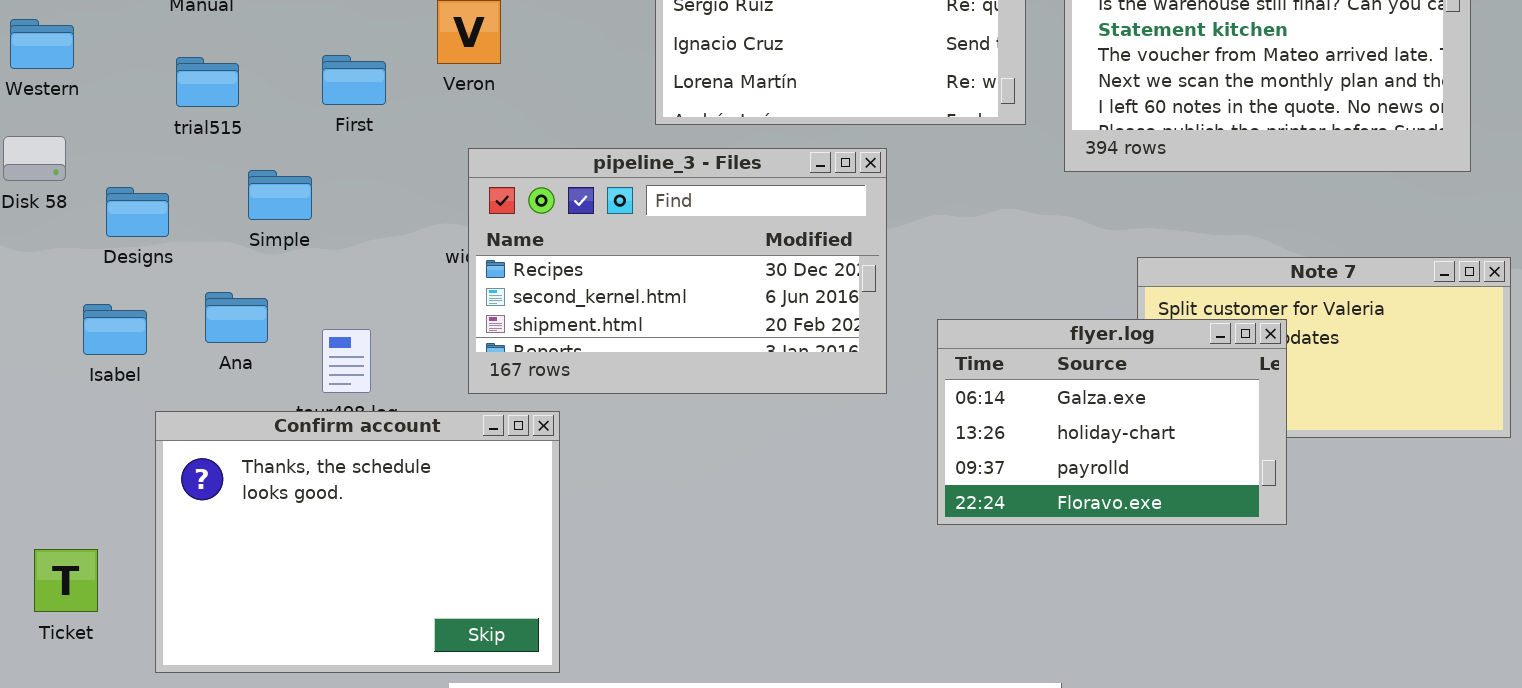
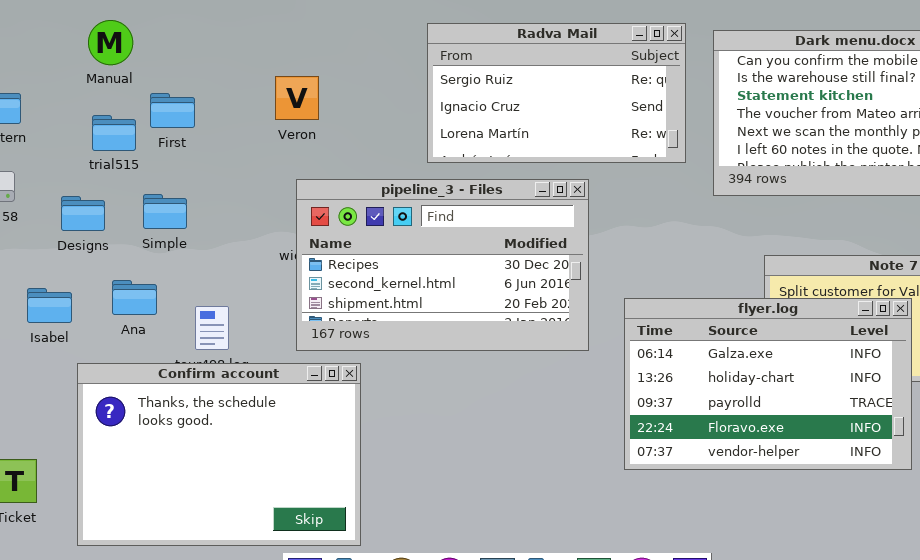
First: [322,55,386,105] -> [150,93,195,128], moved
Designs: [106,187,169,237] -> [61,196,105,231], moved
flyer.log: [937,319,1287,525] -> [624,298,912,470], resized

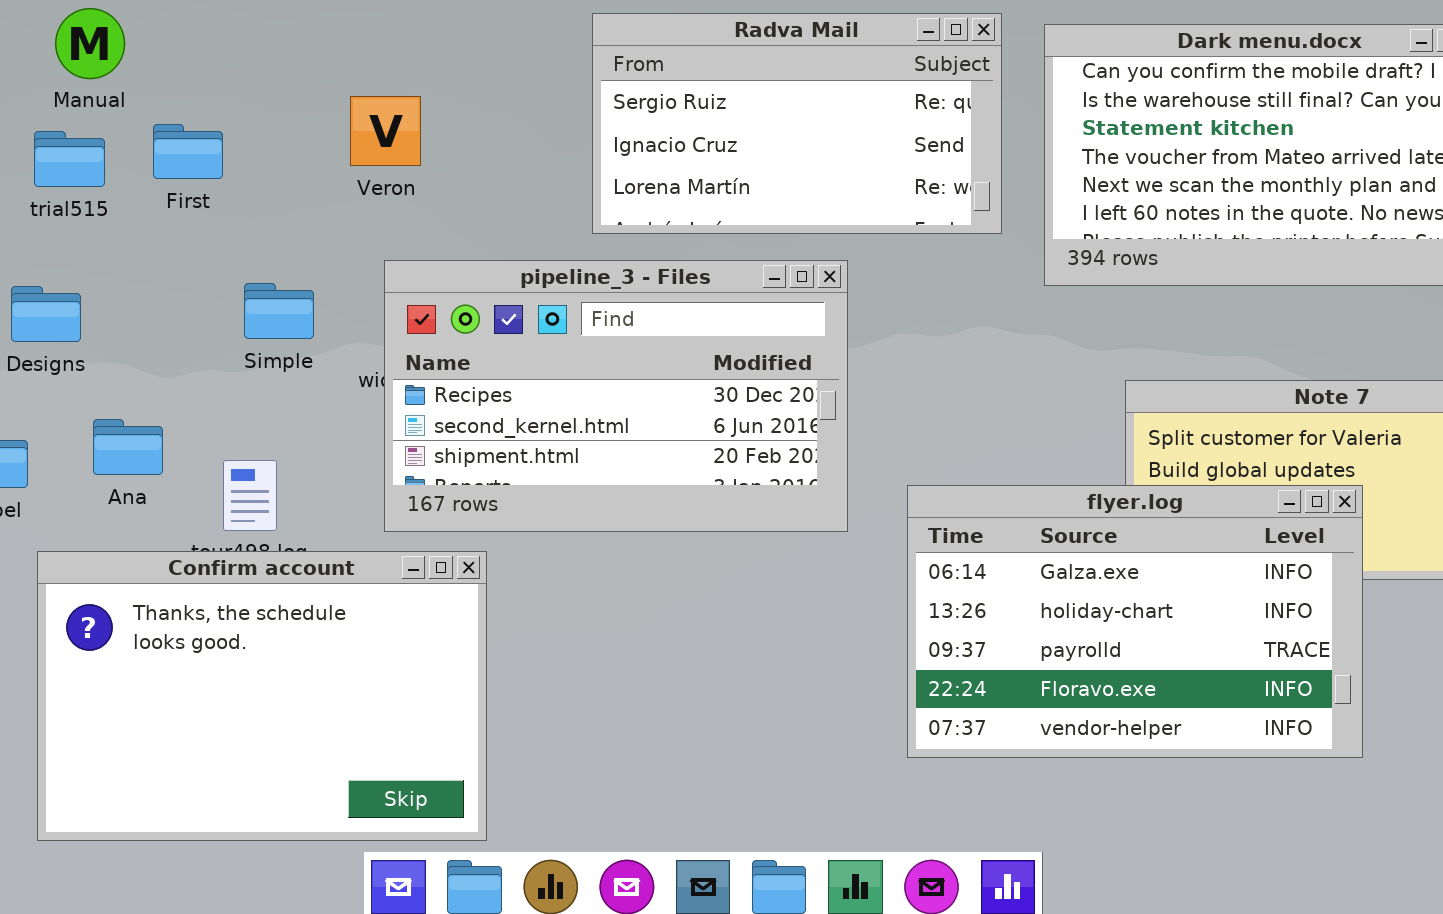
trial515: [92,115,136,151] -> [34,131,105,187], moved
Simple: [143,194,187,229] -> [244,283,314,339], moved
flyer.log: [624,298,912,470] -> [907,485,1363,758], moved

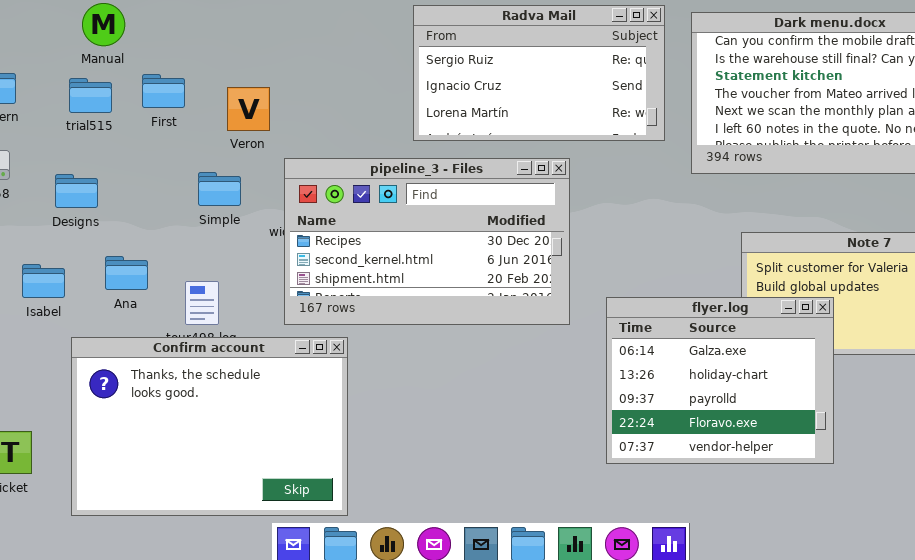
Veron: [350,96,421,166] -> [227,87,270,131], moved
flyer.log: [907,485,1363,758] -> [606,297,834,464], resized

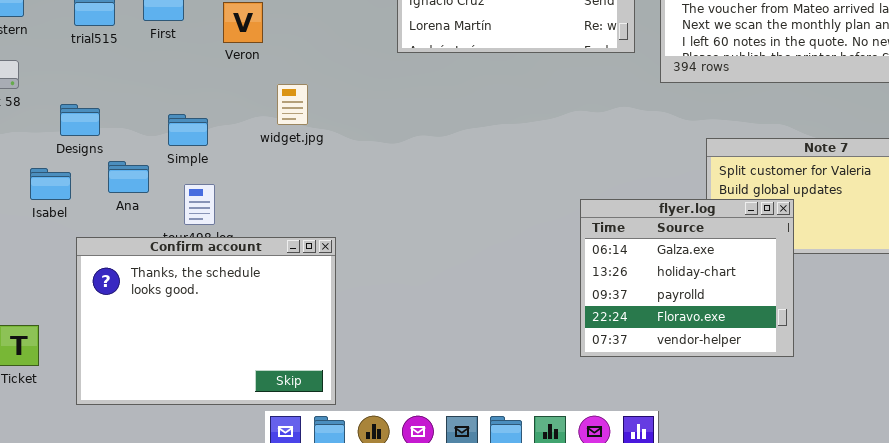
pipeline_3 - Files: [284,158,570,325] -> none, closed
Simple: [198,172,241,206] -> [168,114,208,146], moved
Designs: [55,174,98,208] -> [60,104,100,136], moved

